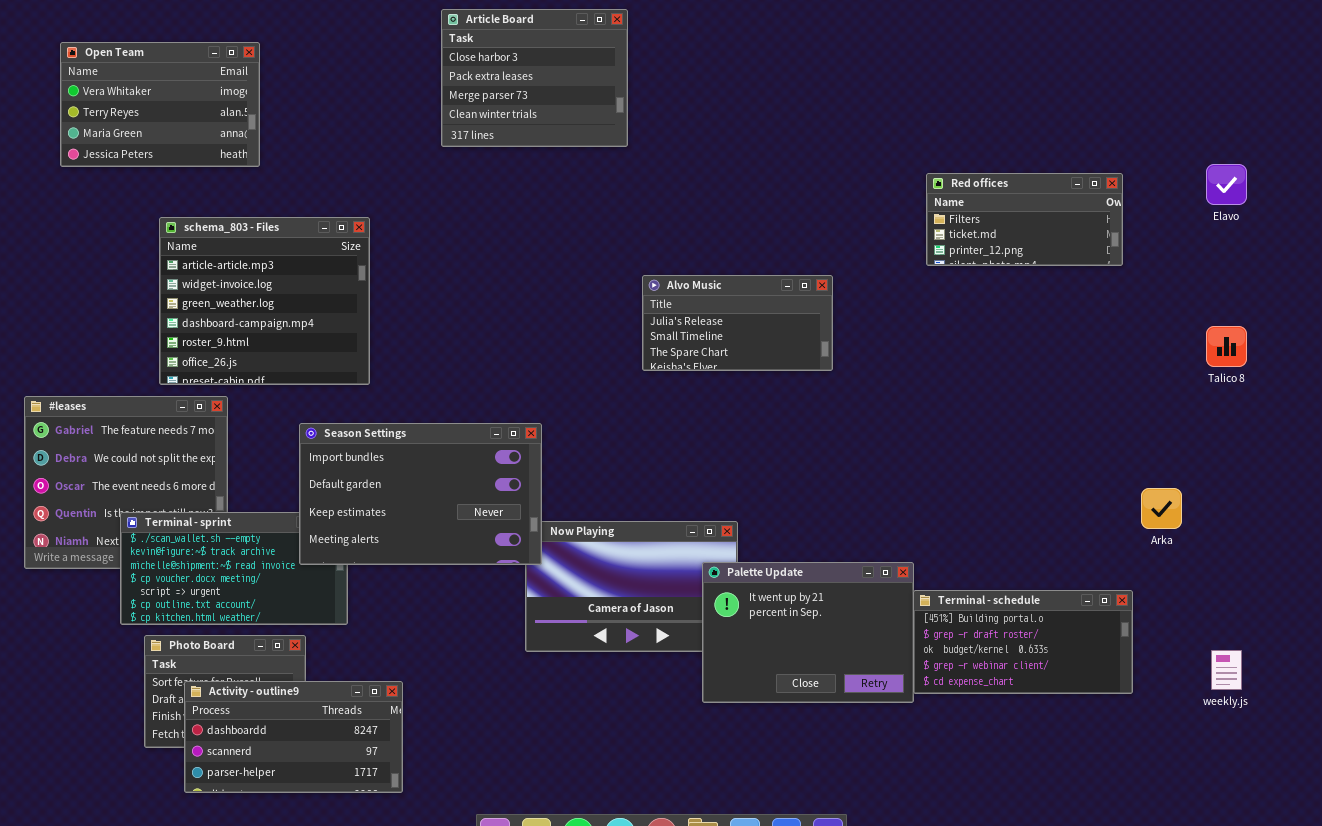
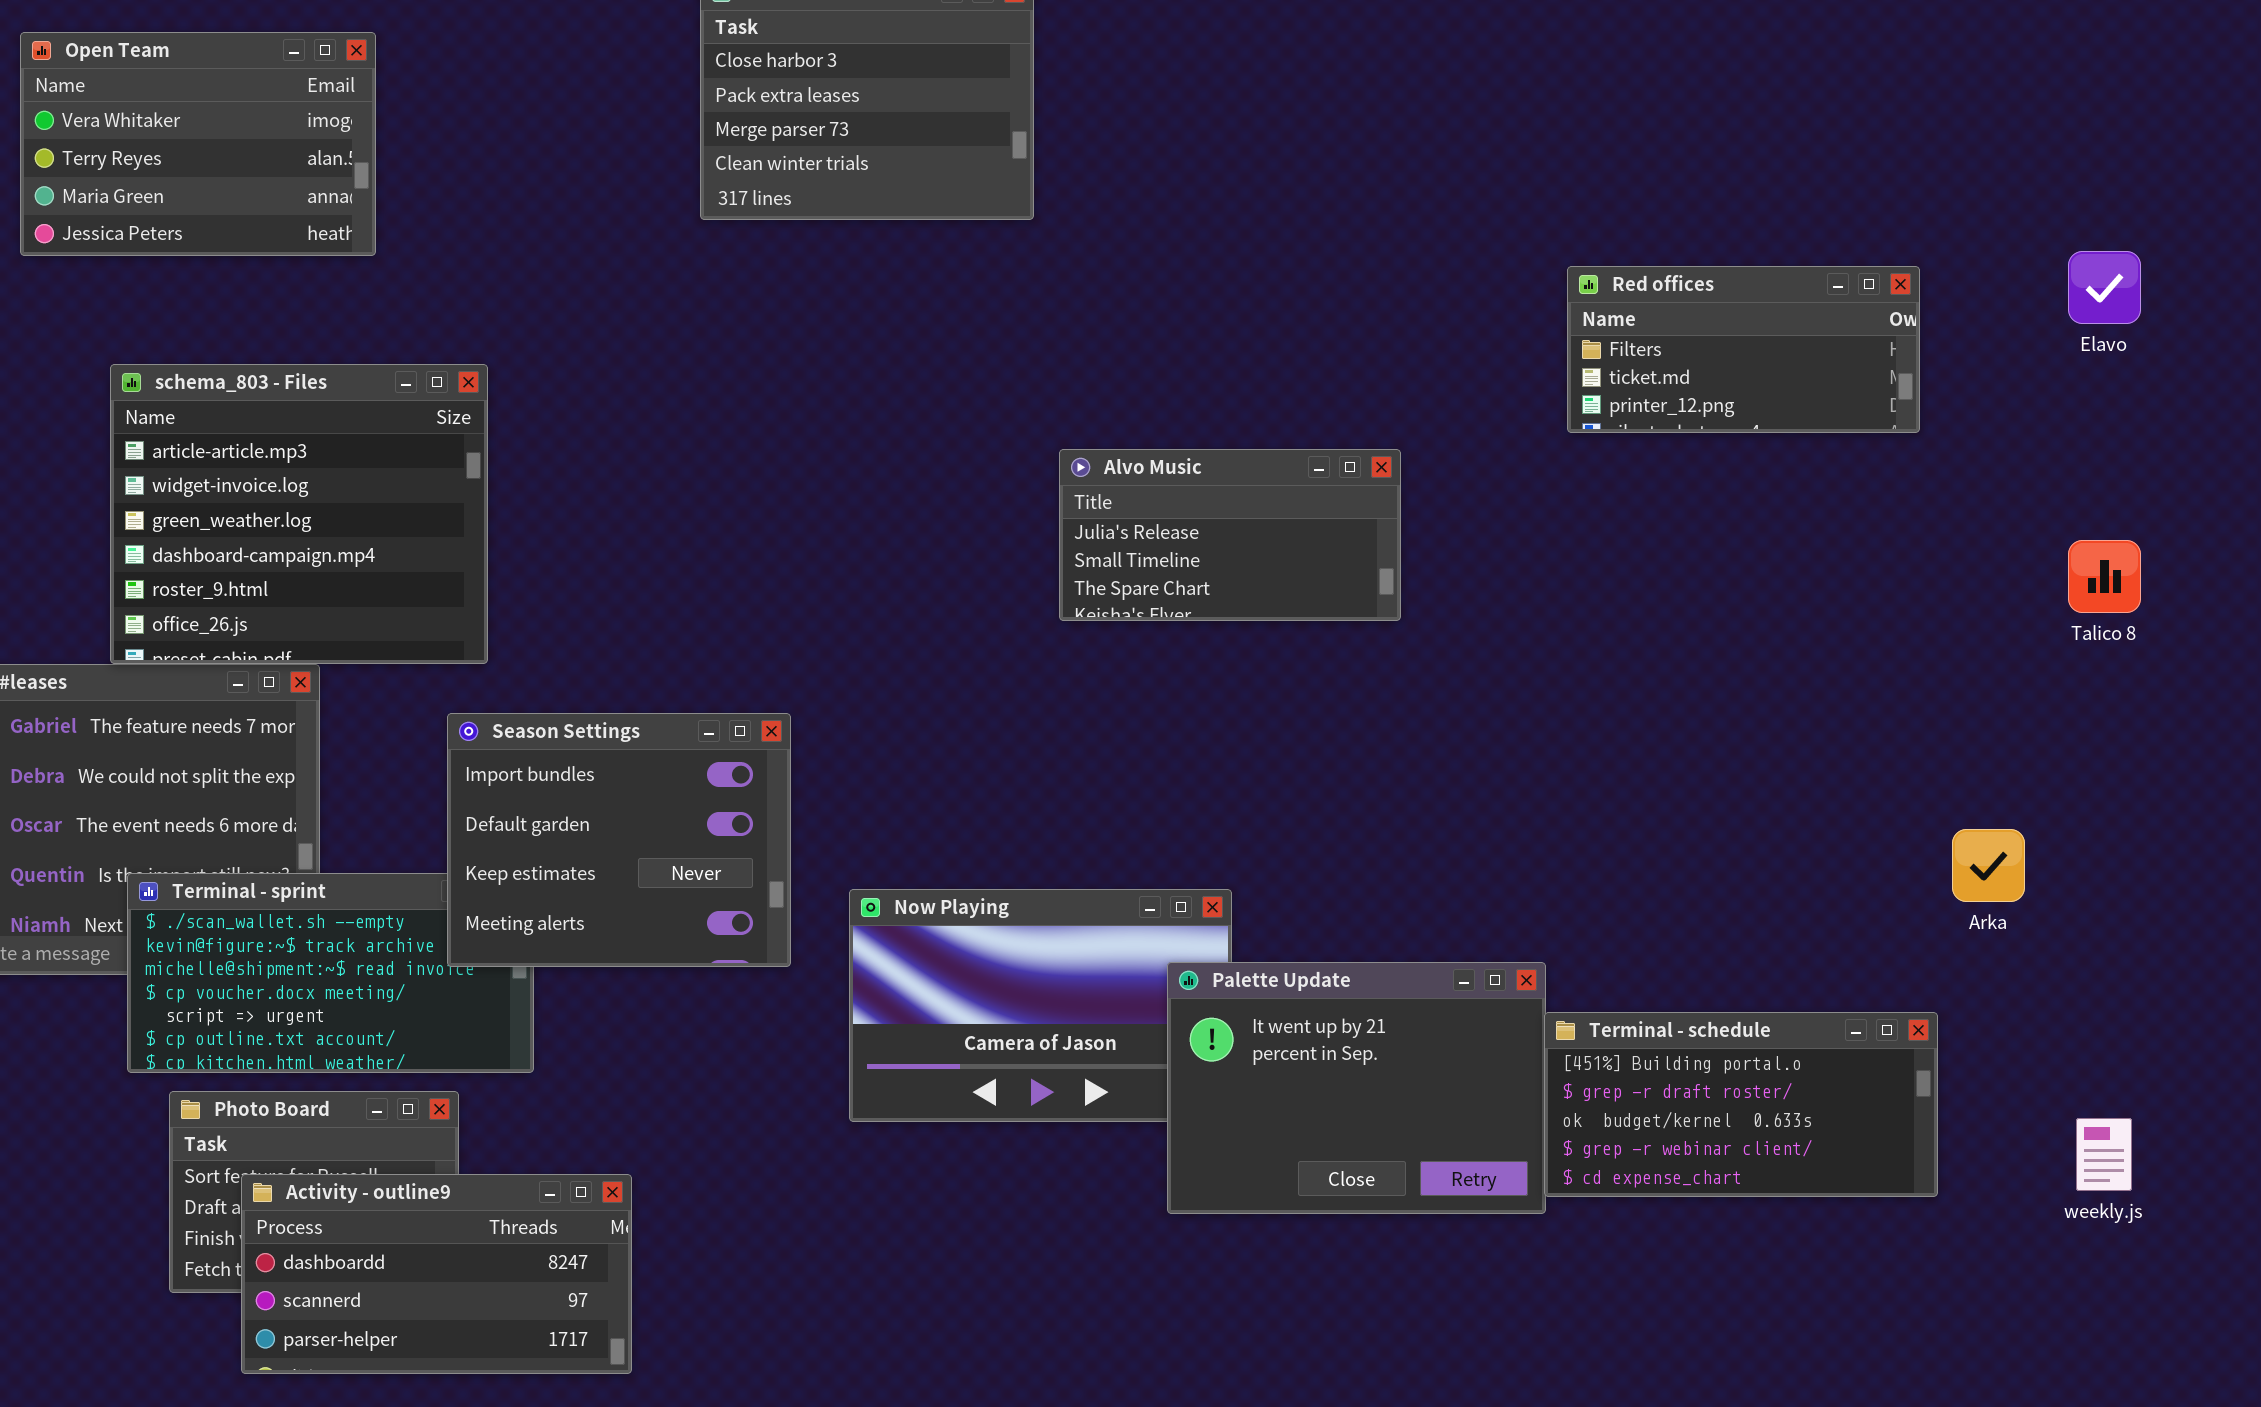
schema_803 - Files: [159,217,370,385] -> [110,364,488,664], moved
Season Settings: [299,423,542,565] -> [447,713,791,967], resized

